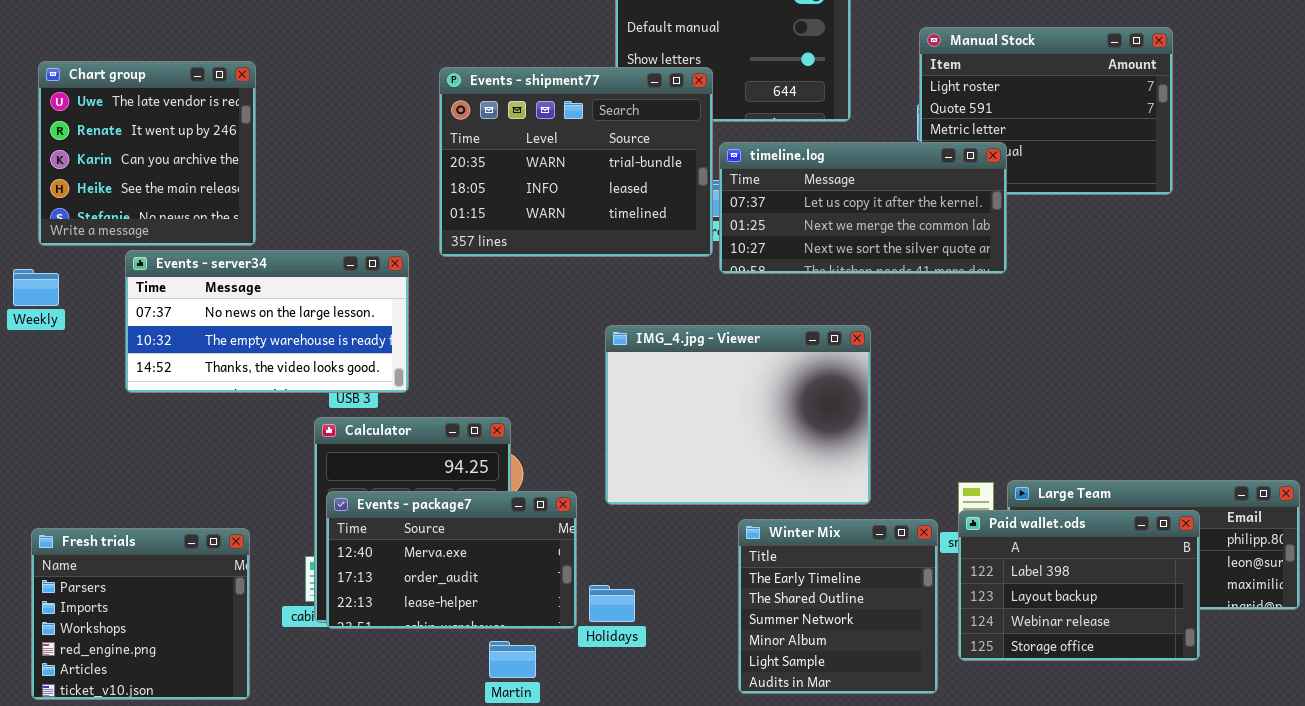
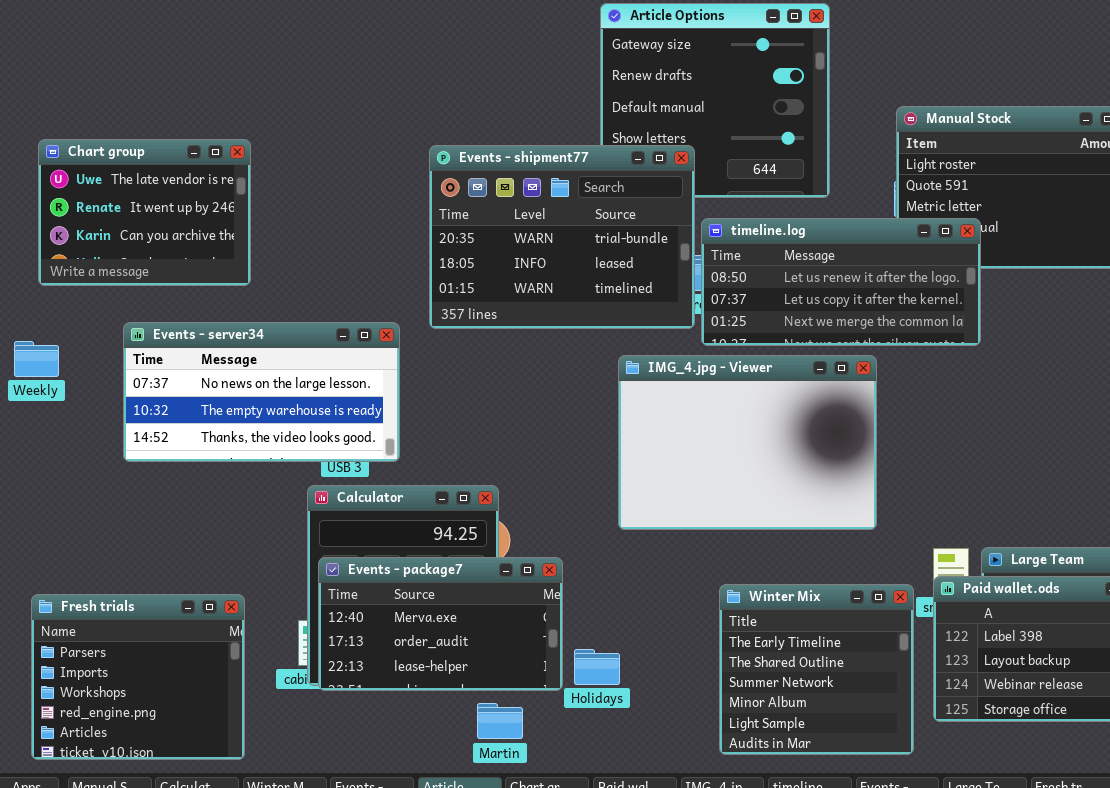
Chart group: [38,61,256,246] -> [38,139,251,286], resized
timeline.log: [719,142,1007,274] -> [701,218,981,346], scrolled up 1 row
IMG_4.jpg - Viewer: [605,325,871,505] -> [618,355,877,530], moved

